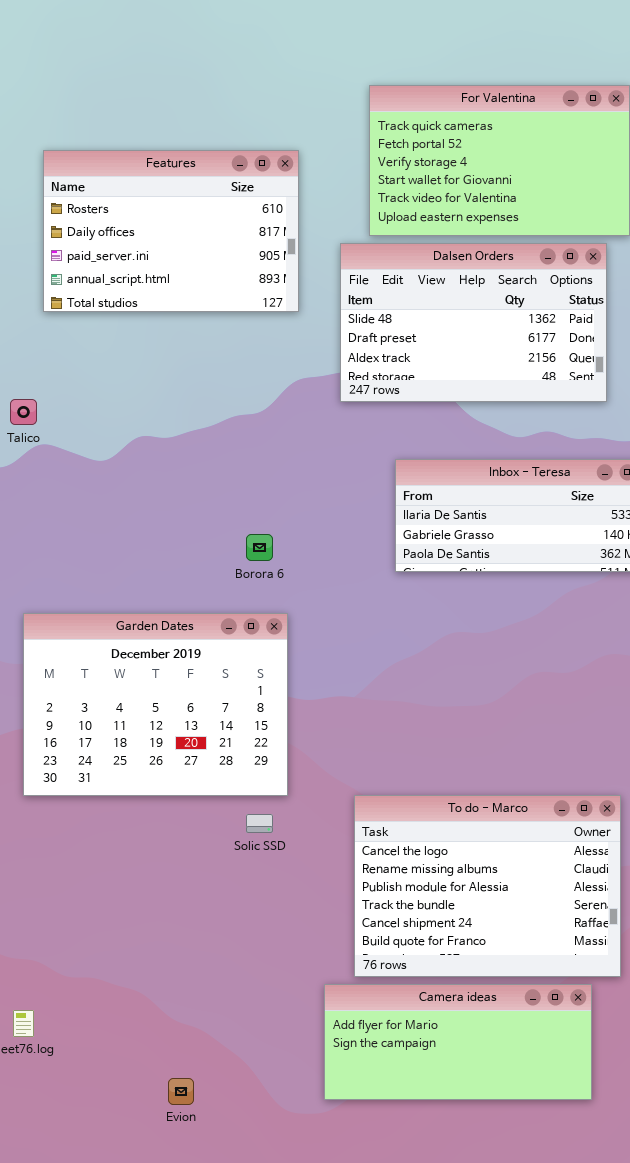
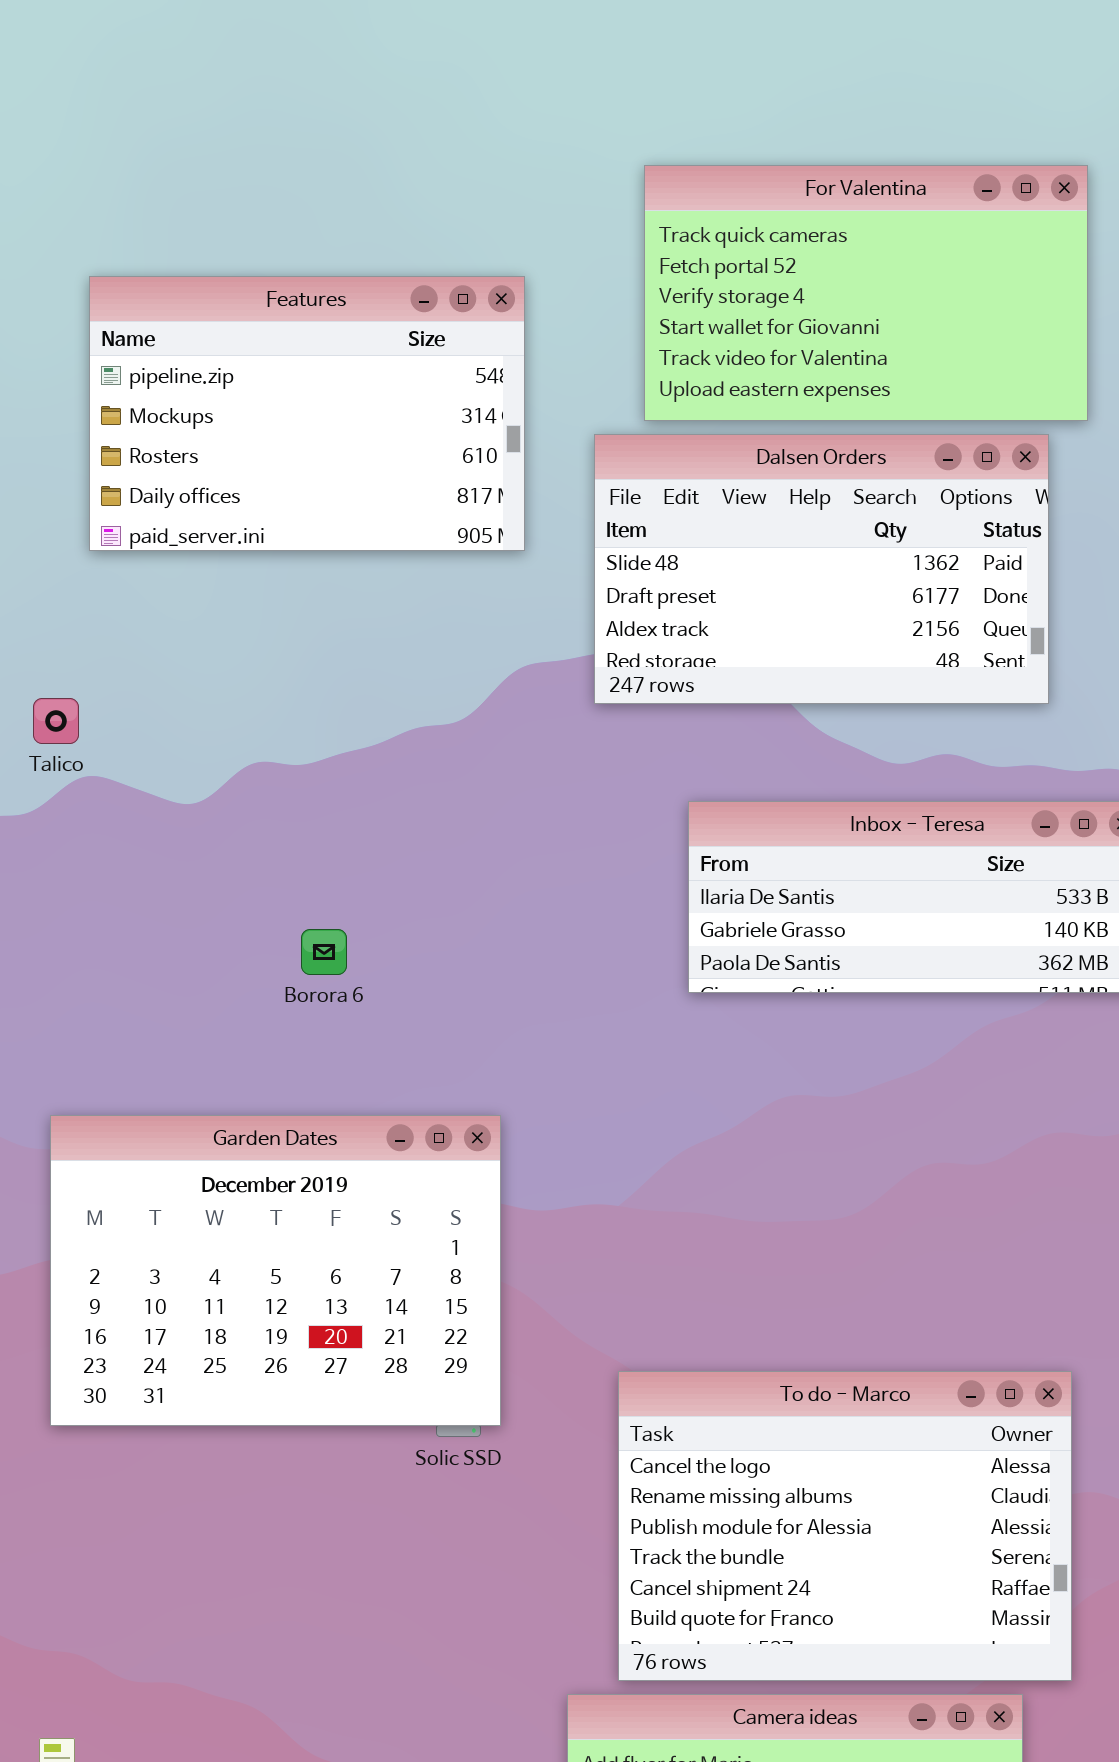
Features: [43,150,299,312] -> [89,276,525,551], scrolled up 2 rows
Borora 6: [246,534,273,561] -> [301,929,347,975], moved
Garden Dates: [23,613,288,796] -> [50,1115,501,1426], moved

